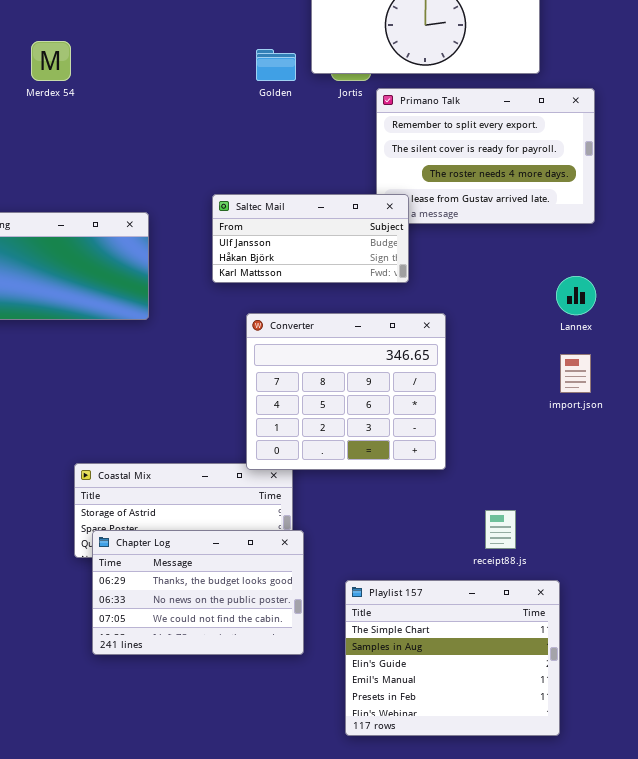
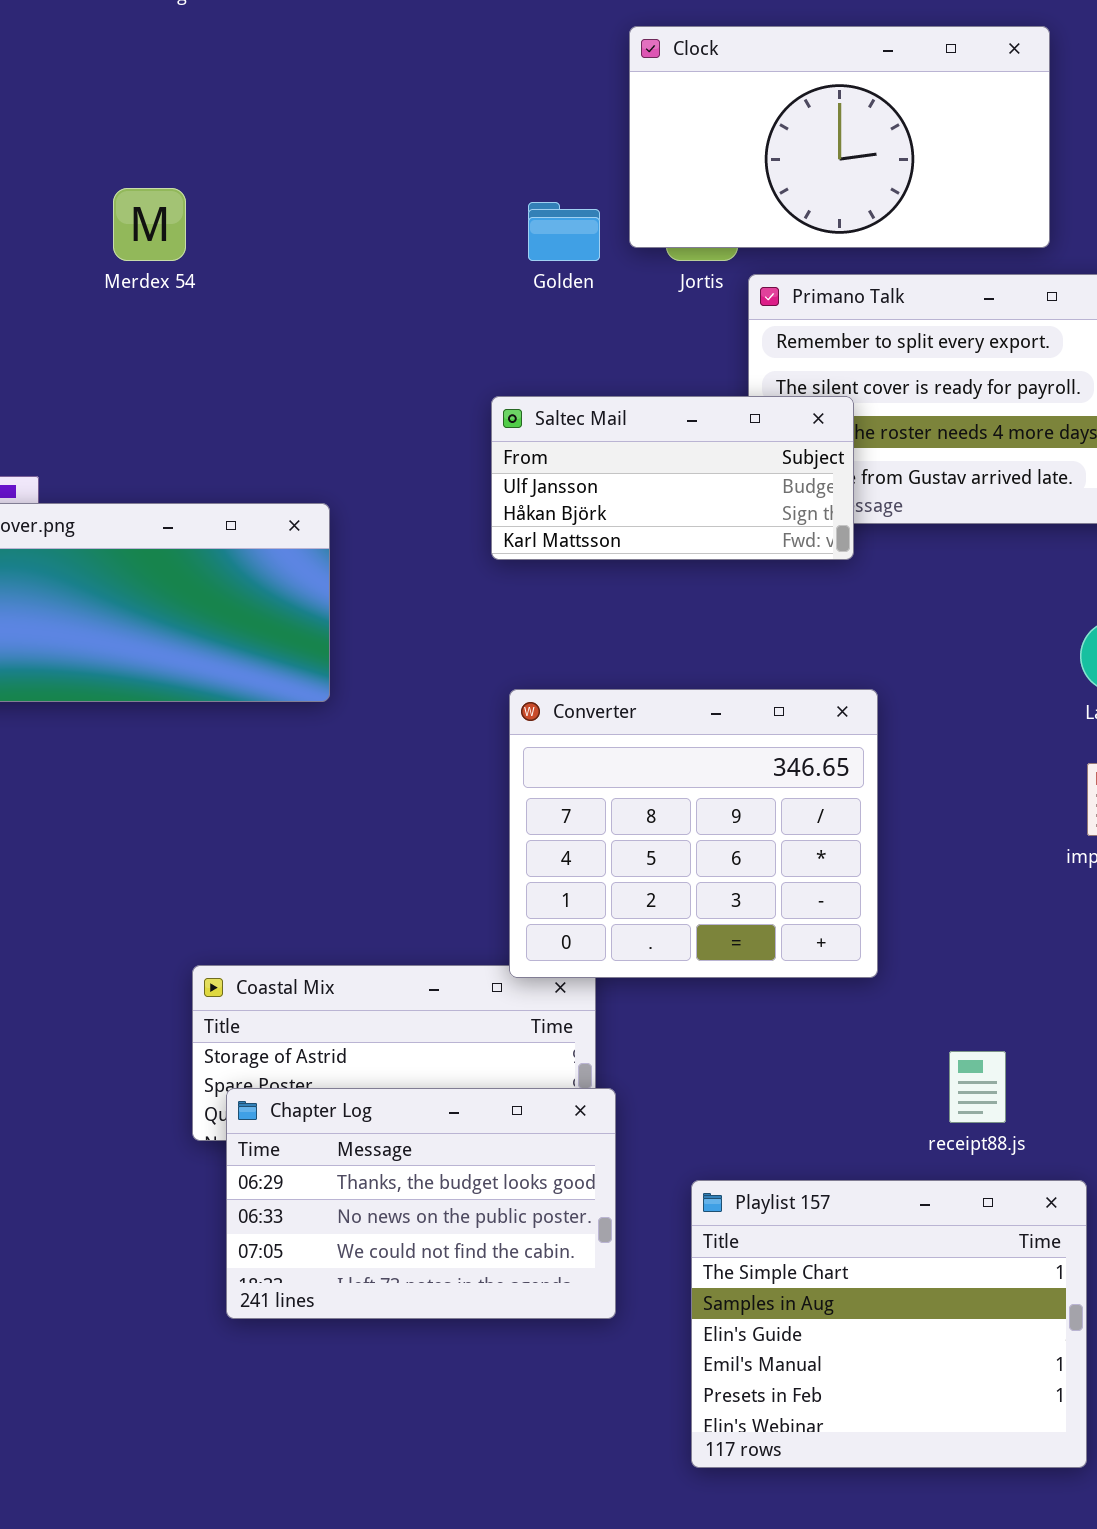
Saltec Mail: [212,194,409,283] -> [491,396,854,560], moved

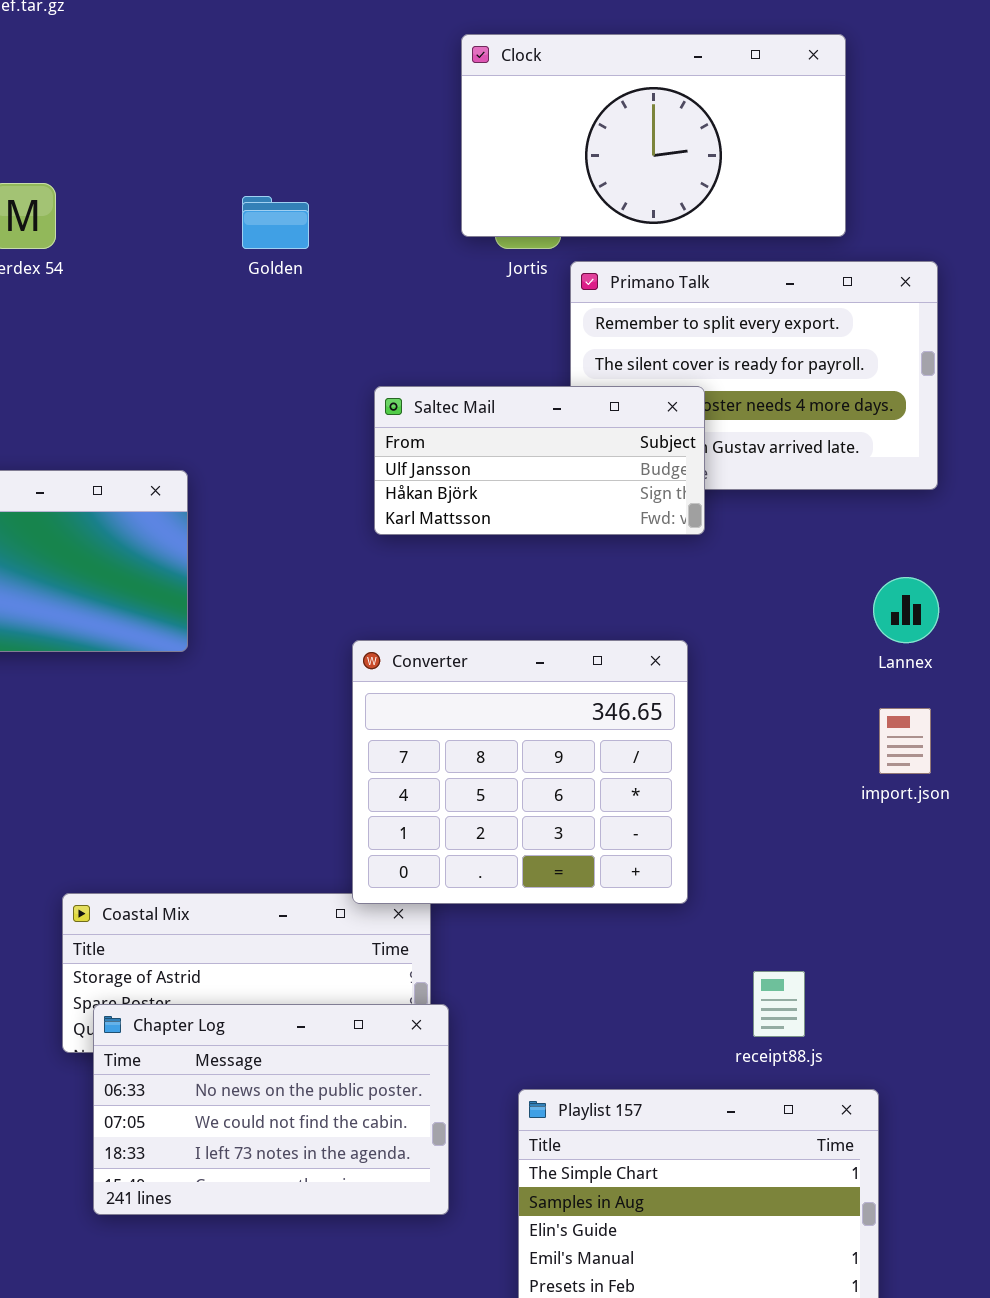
Golden: [528,202,600,261] -> [242,196,309,249], moved
Saltec Mail: [491,396,854,560] -> [374,386,705,535], moved
Chapter Log: [226,1088,616,1319] -> [93,1004,449,1215], scrolled down 1 row

